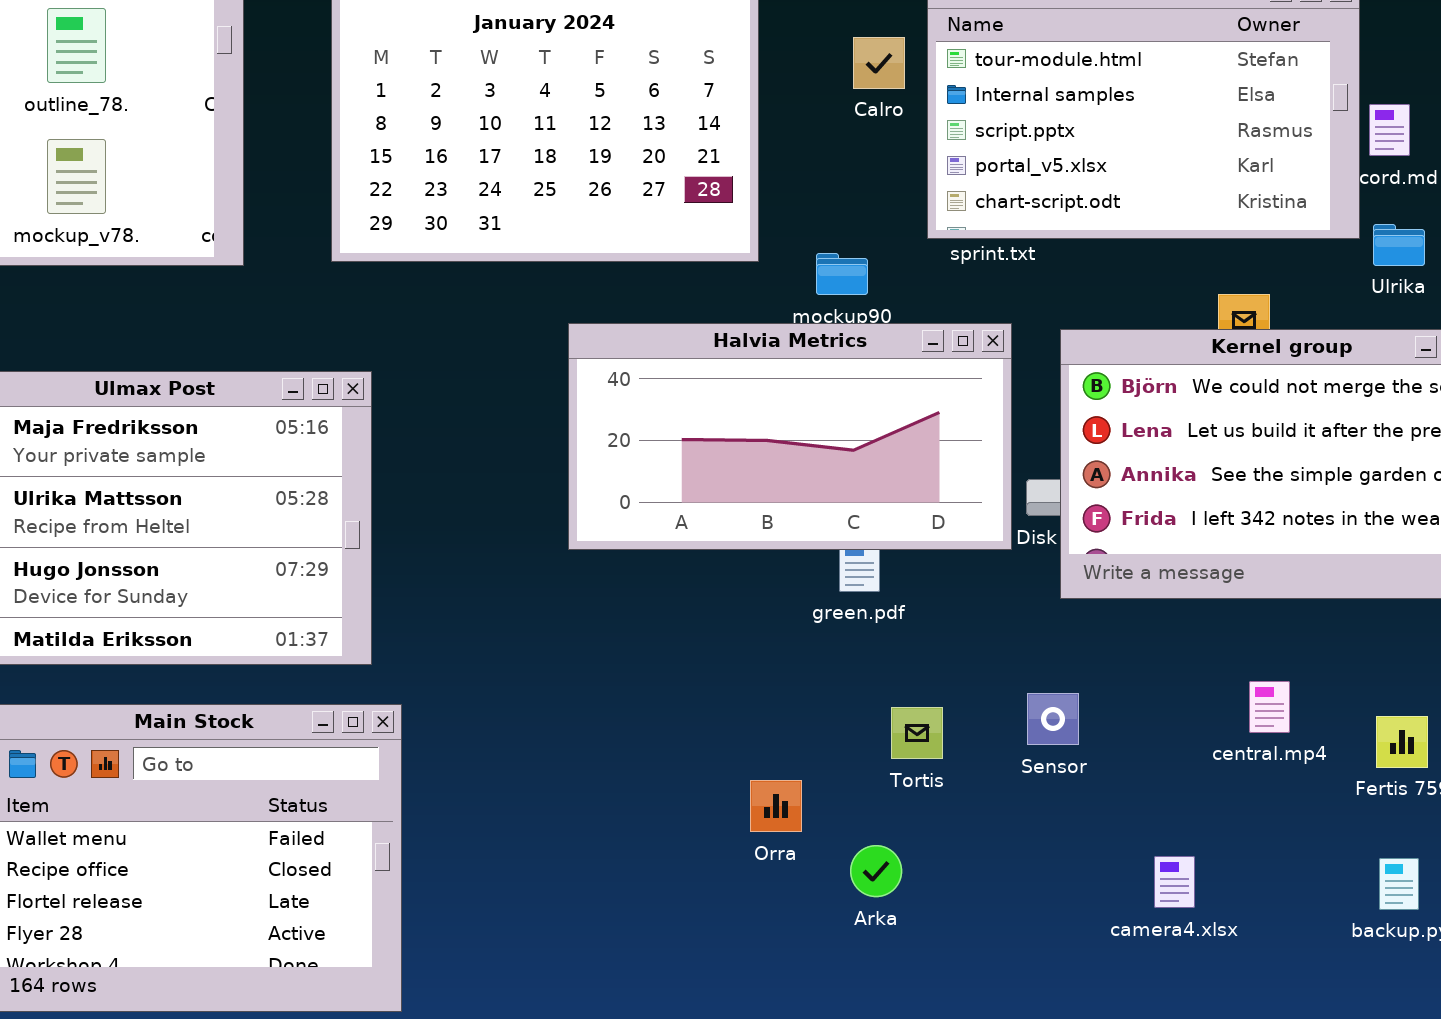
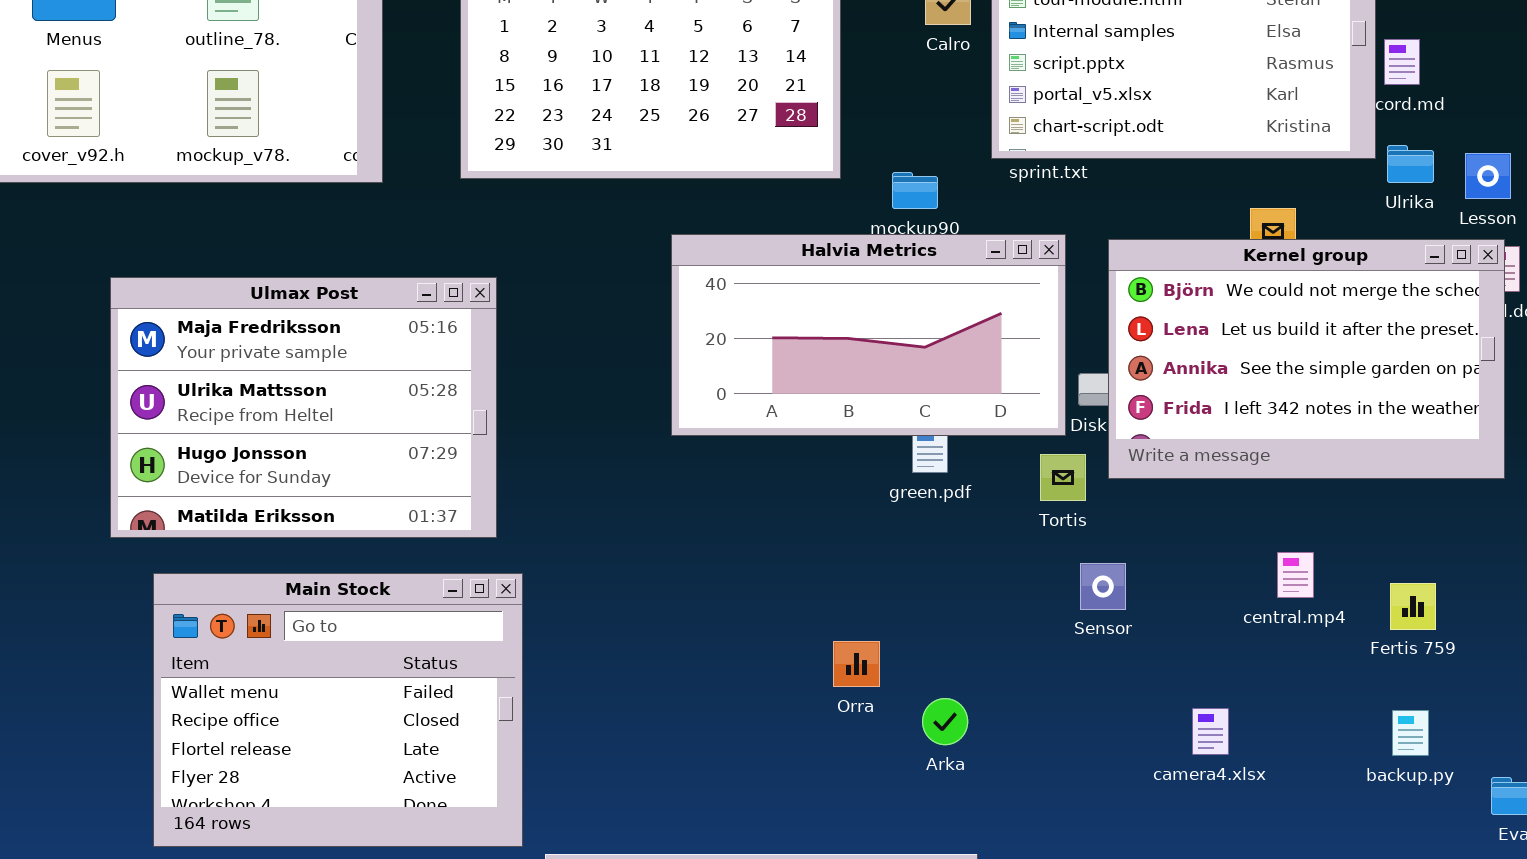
Tortis: [891,707,943,759] -> [1040,454,1086,501], moved

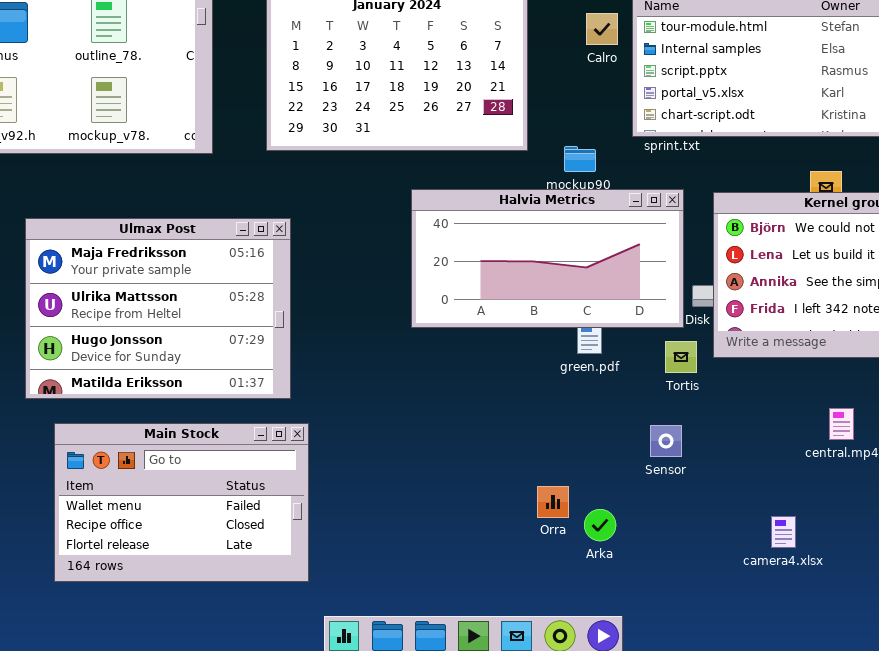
Sensor: [1080,563,1126,610] -> [650,425,682,457], moved
Main Stock: [153,573,523,847] -> [54,423,309,582], resized
Orra: [833,641,880,687] -> [537,486,569,518], moved

